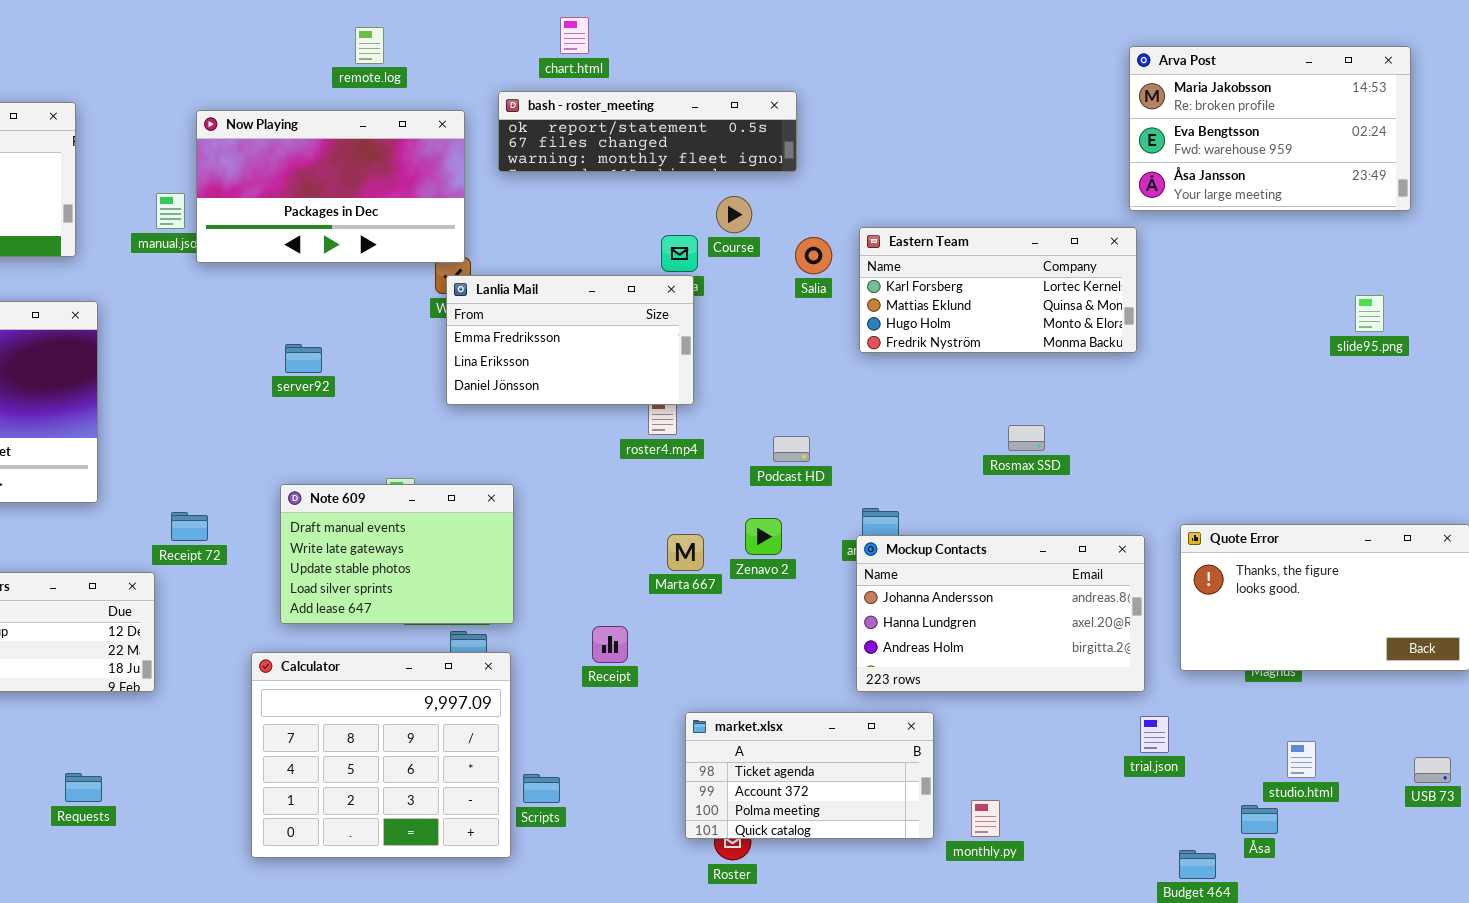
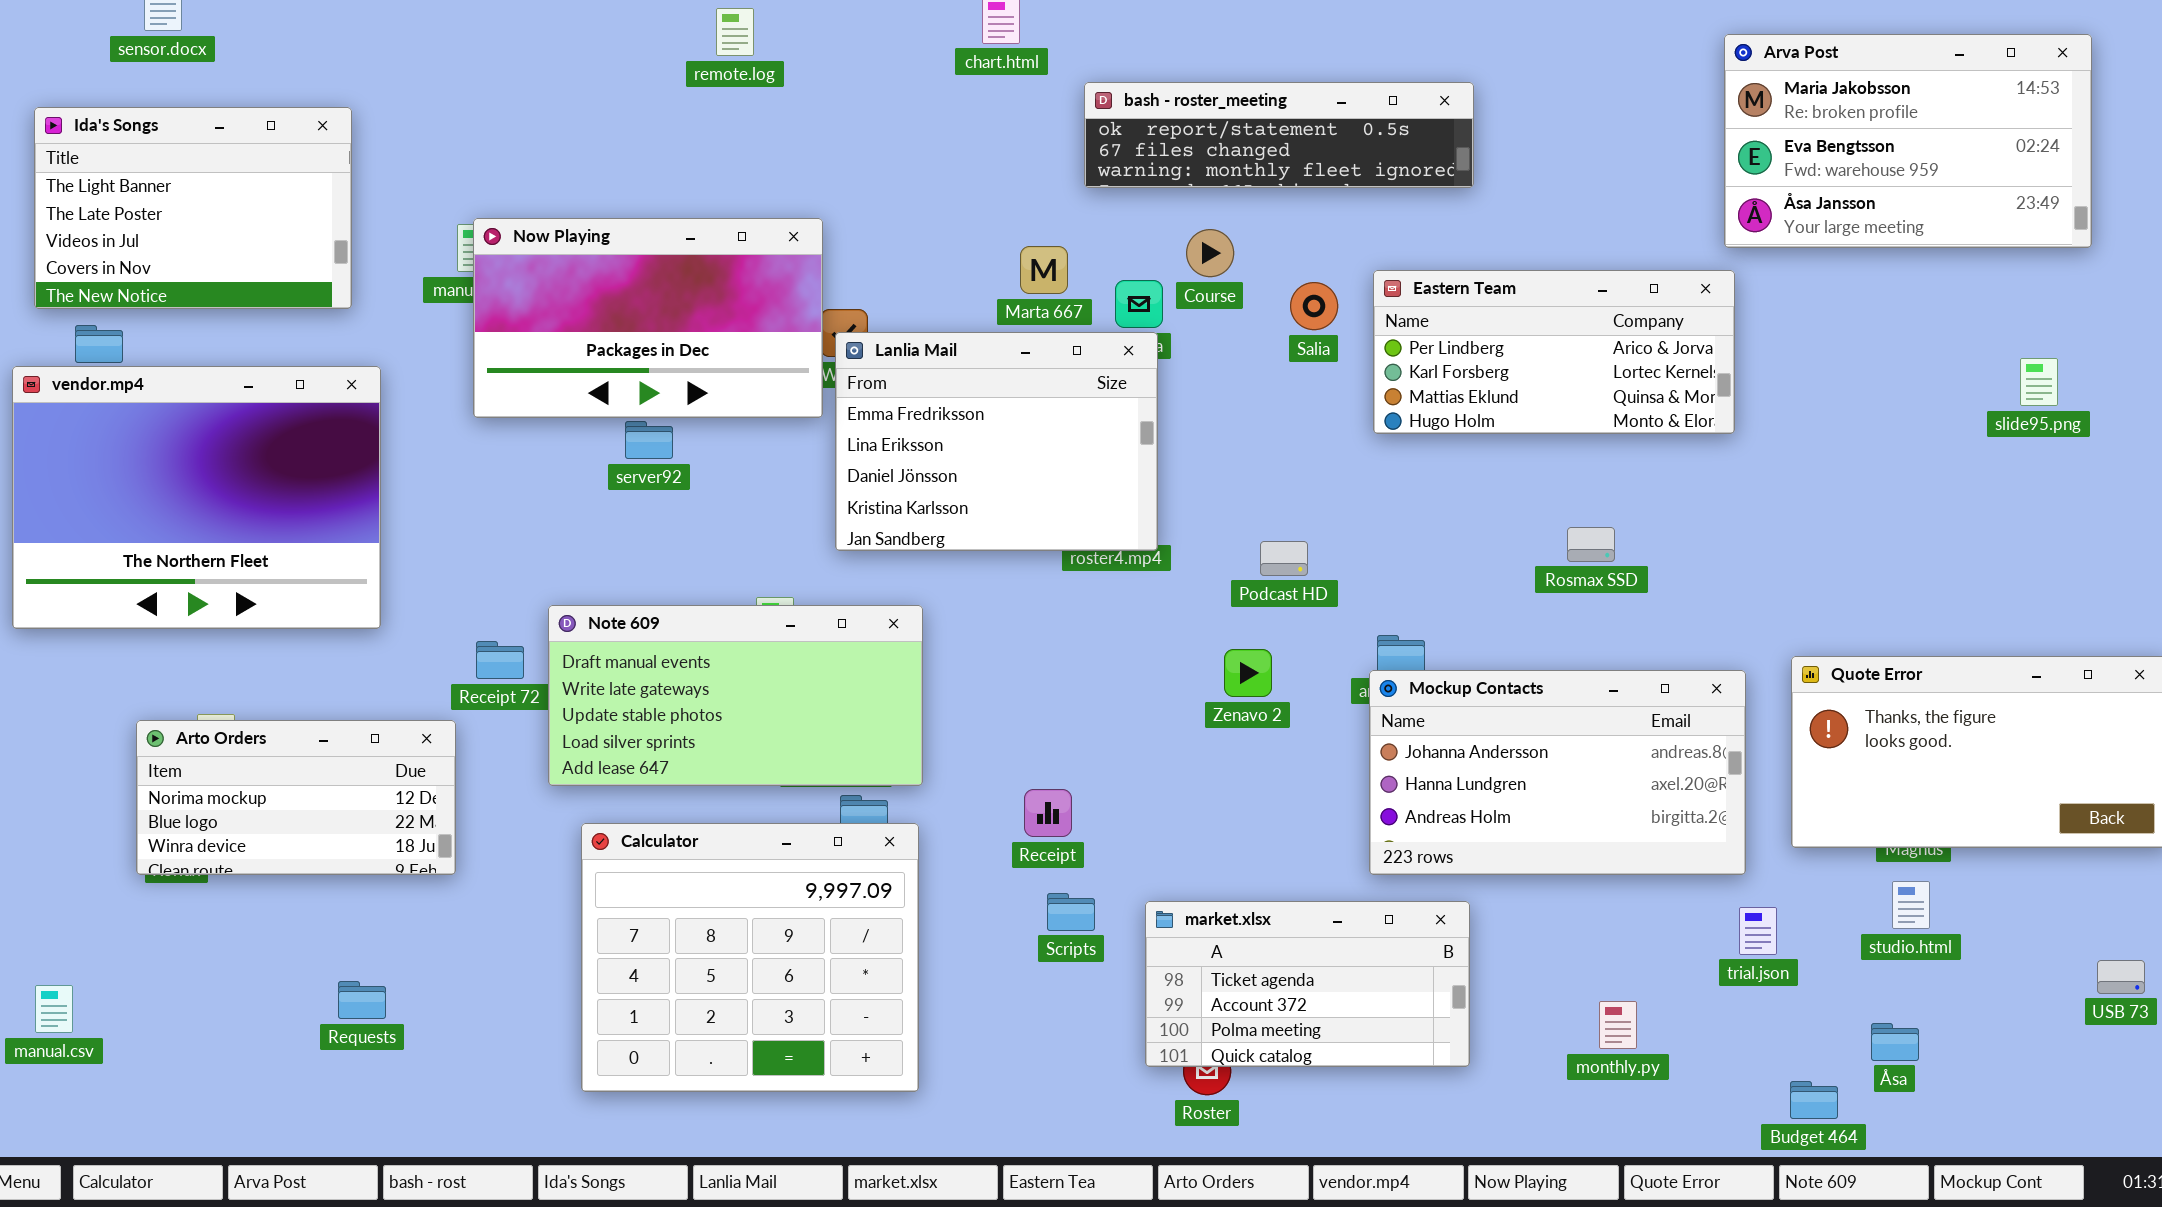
bash - roster_meeting: [498,91,797,172] -> [1084,82,1474,188], moved
Now Playing: [196,110,465,263] -> [473,218,823,418], moved
Eastern Team: [859,227,1137,353] -> [1373,270,1735,434], scrolled up 1 row
Lanlia Mail: [446,275,694,405] -> [835,332,1158,551], resized
Note 609: [280,484,514,624] -> [548,605,923,786], resized
Marta 667: [667,534,704,571] -> [1020,246,1068,294], moved
studio.html: [1287,741,1316,778] -> [1892,881,1930,929], moved
Scripts: [523,774,560,803] -> [1047,893,1095,931], moved
monthly.py: [971,800,1000,837] -> [1599,1001,1637,1049], moved

